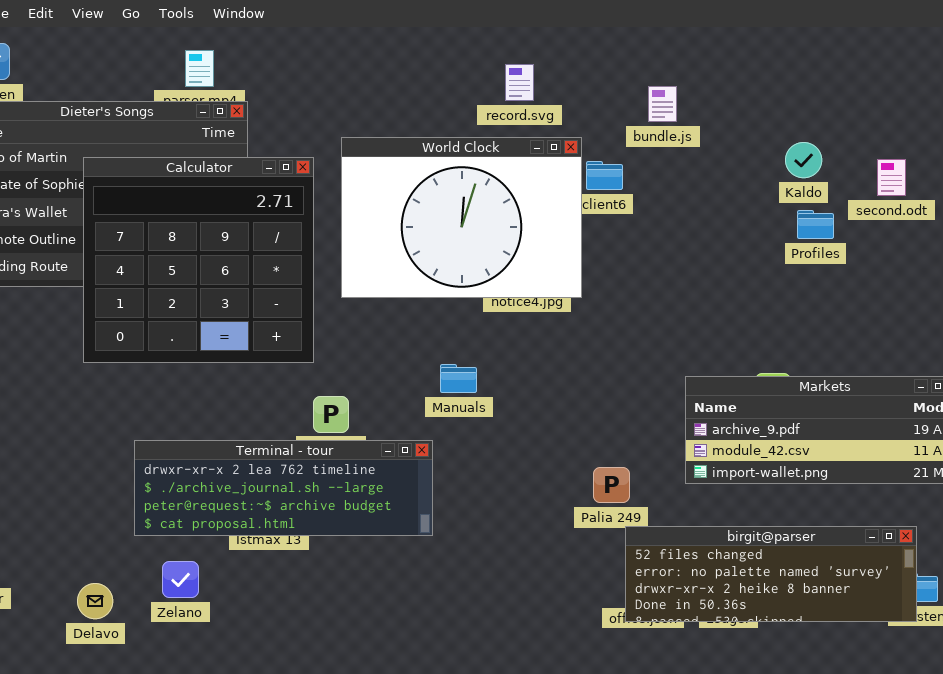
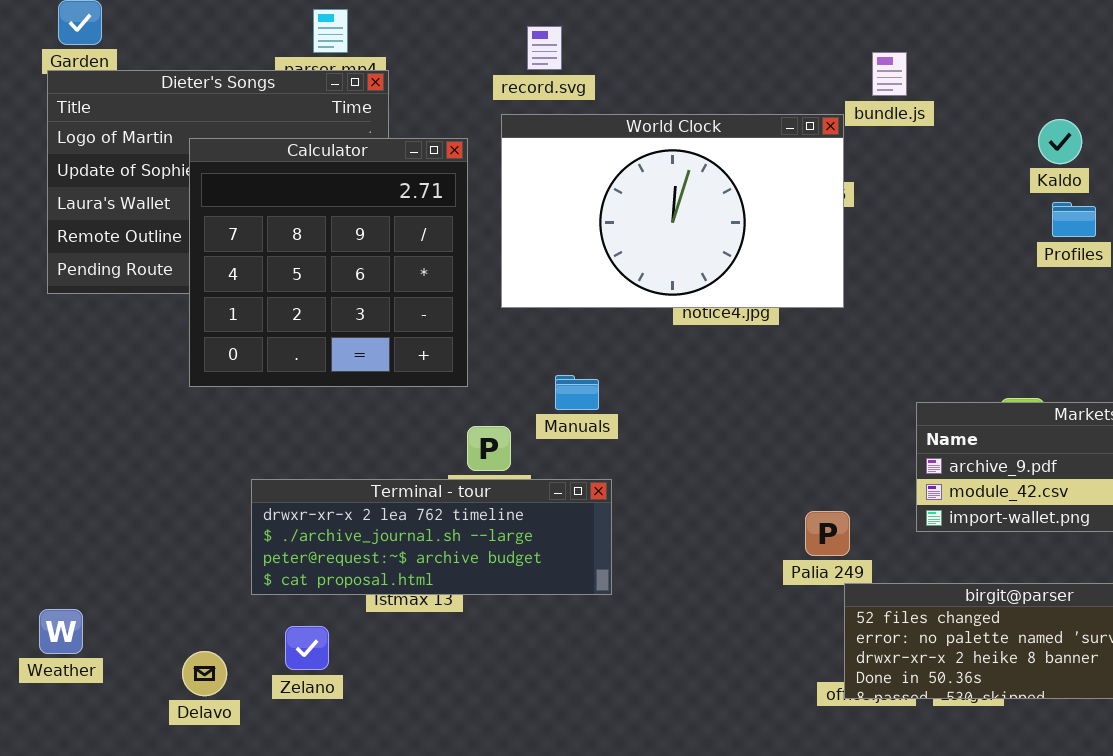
record.svg: [505,64,534,101] -> [527,26,562,70], moved
World Clock: [341,137,582,298] -> [501,114,844,308], resized
Manuals: [440,364,477,393] -> [555,375,599,410], moved

